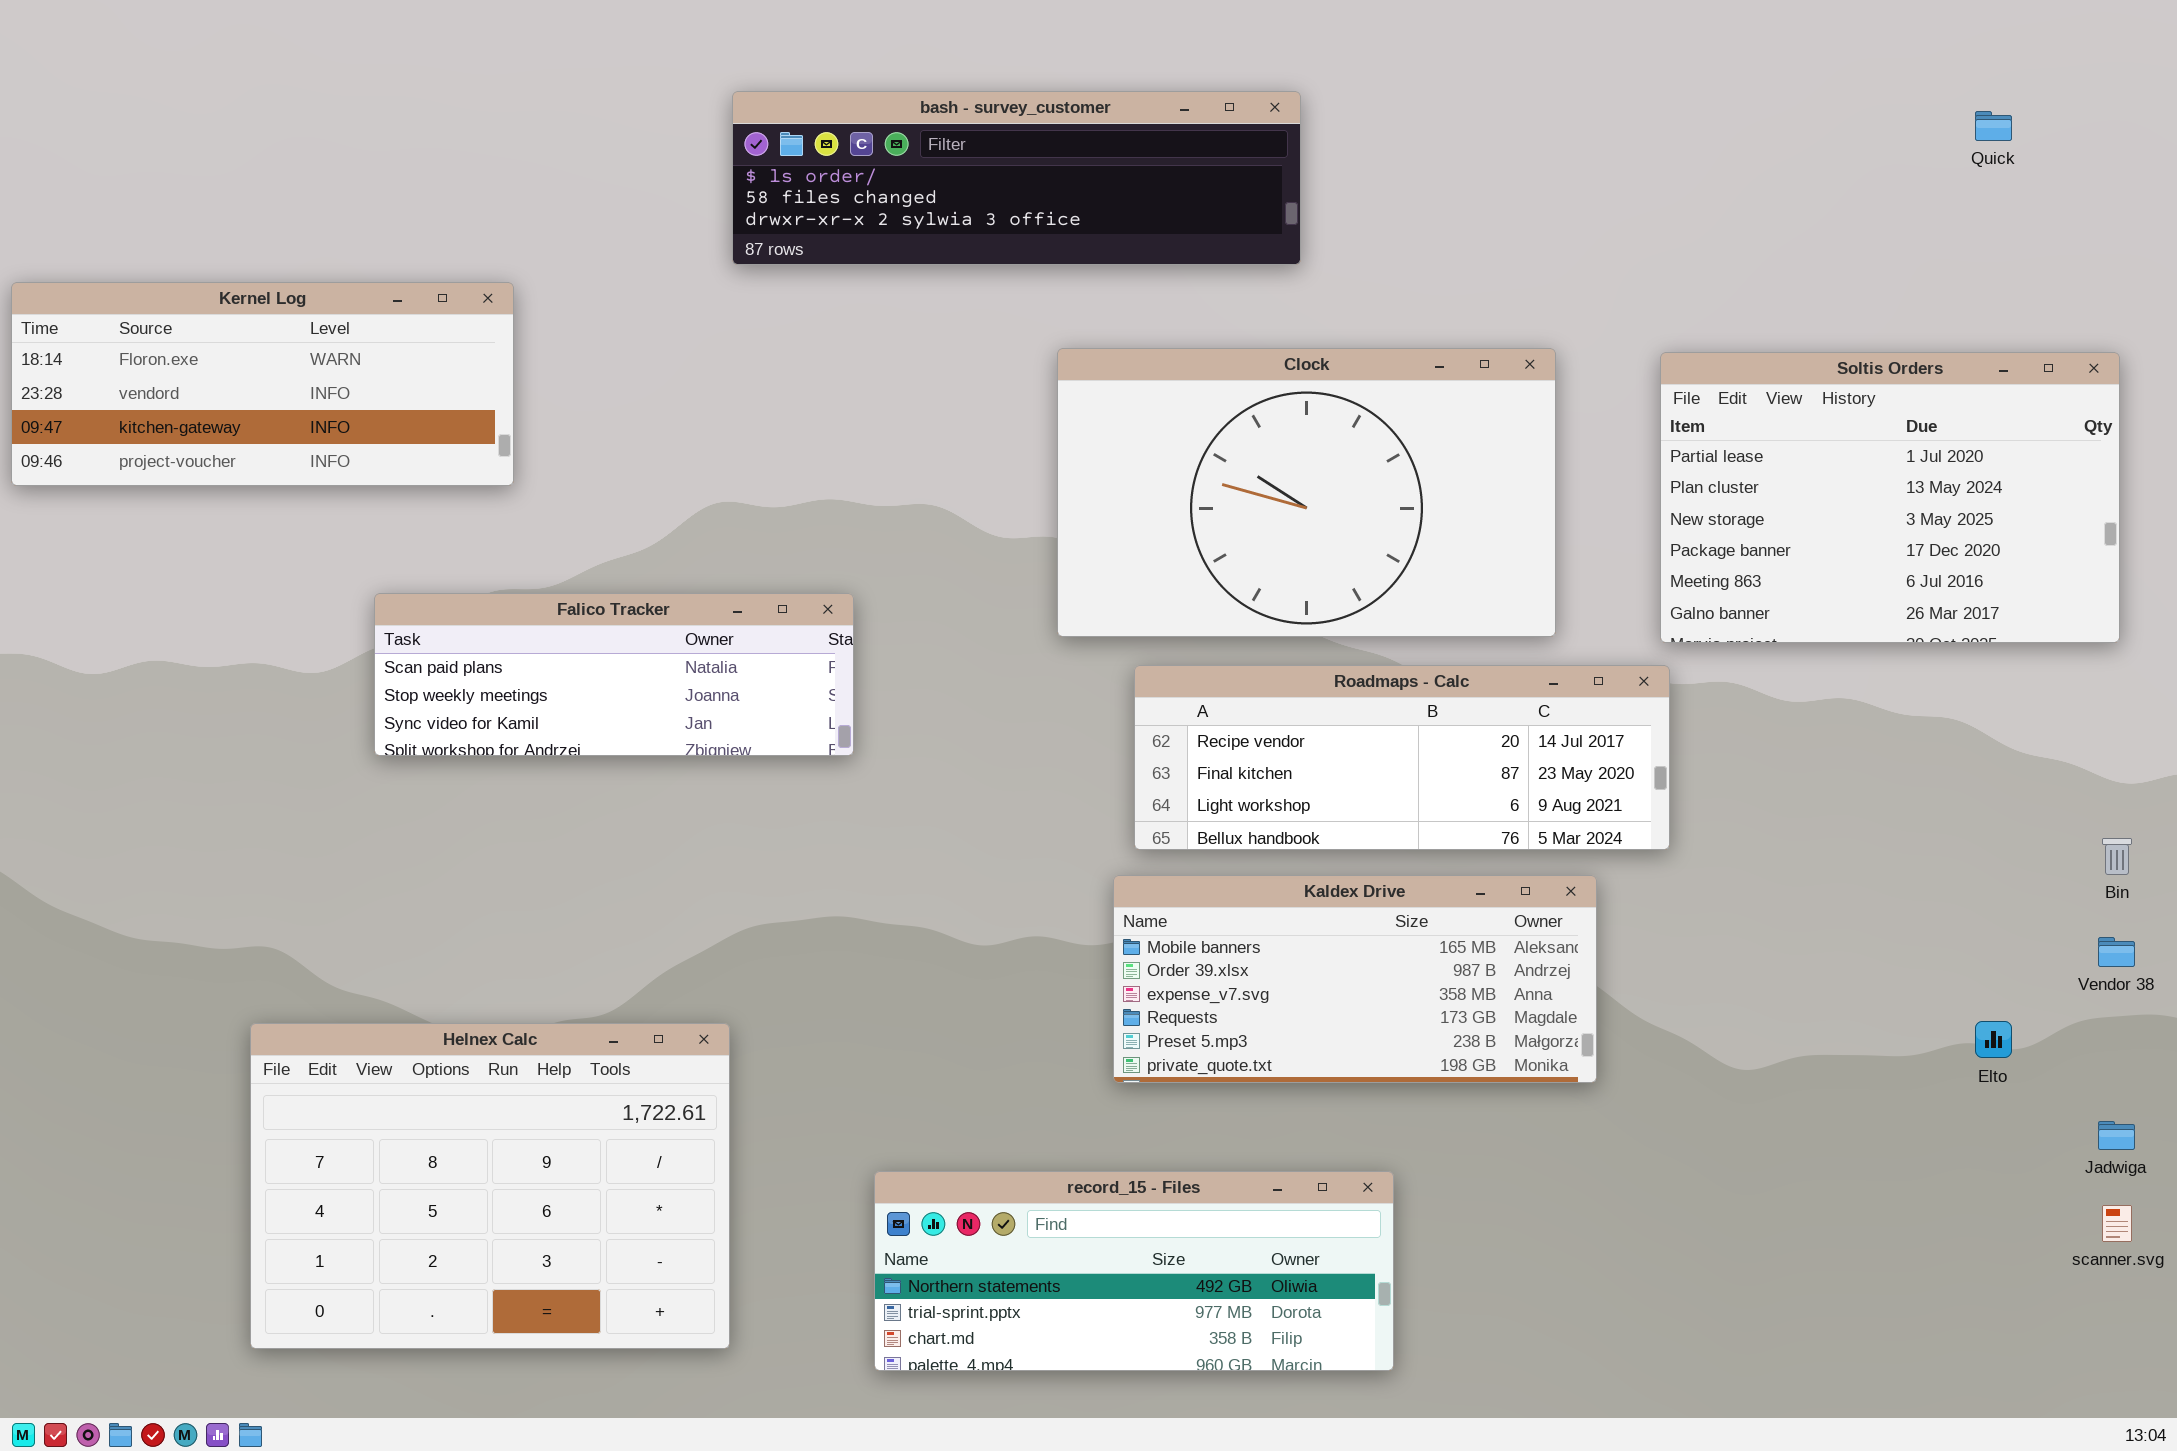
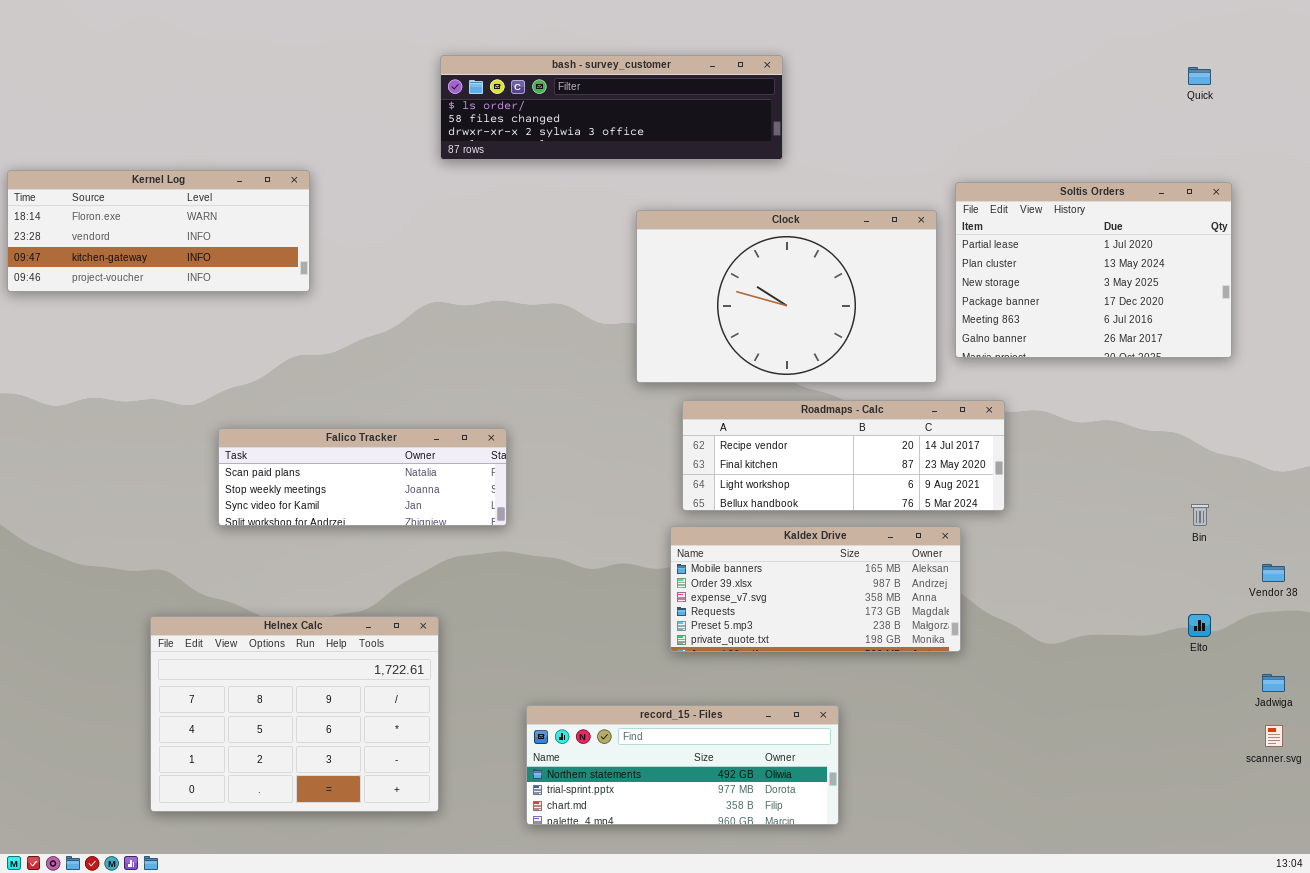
Soltis Orders: [1660,352,2120,643] -> [955,182,1232,358], moved
Falico Tracker: [374,593,854,756] -> [218,428,507,526], moved
Bin: [2102,838,2132,875] -> [1191,504,1209,526], moved

